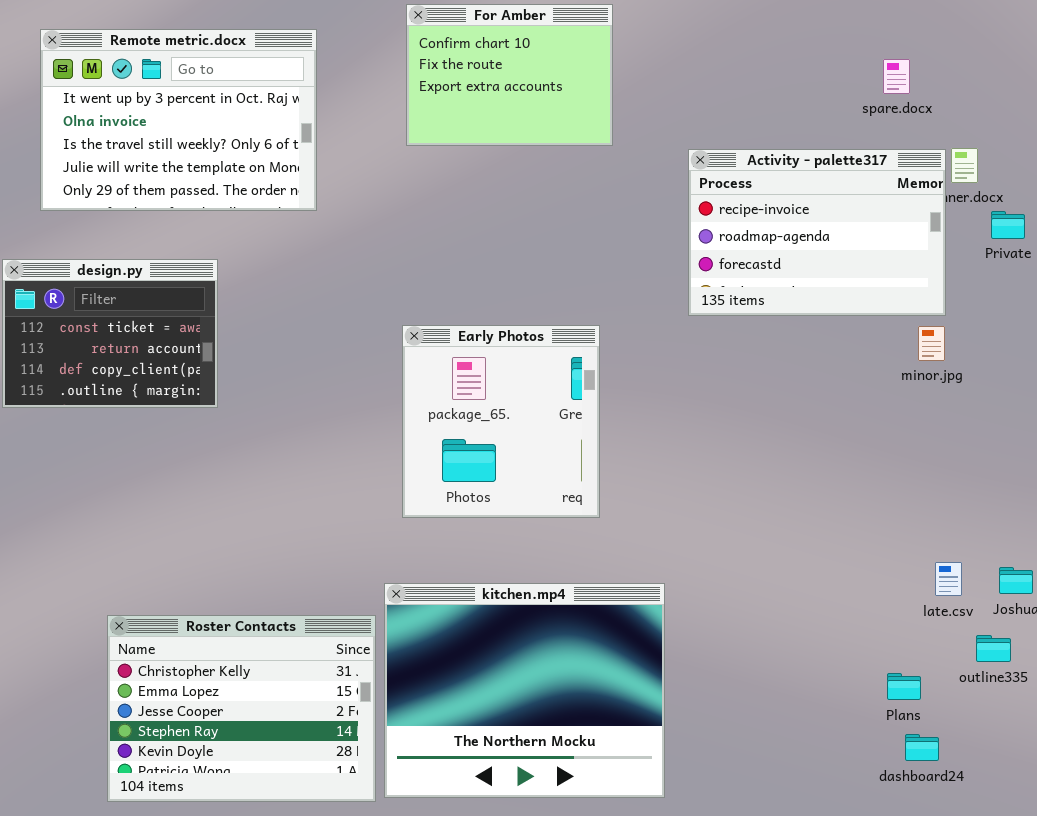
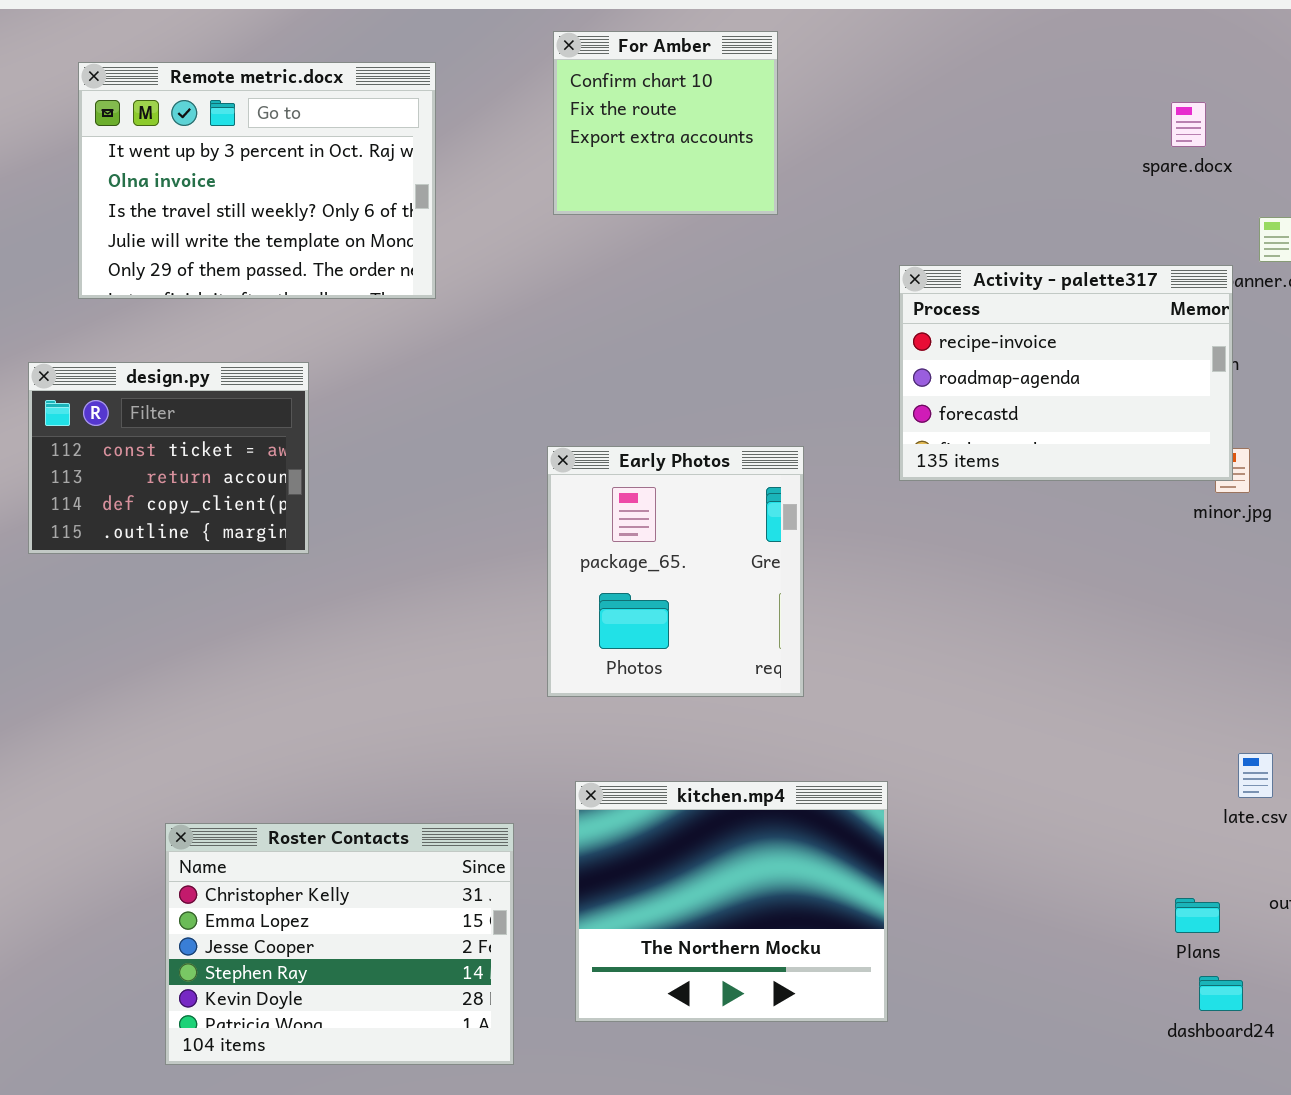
For Amber: [406,4,613,146] -> [553,31,778,215], resized
Activity - palette317: [688,149,946,316] -> [899,265,1233,481], moved
kitchen.mp4: [384,583,665,798] -> [575,781,888,1022], resized

